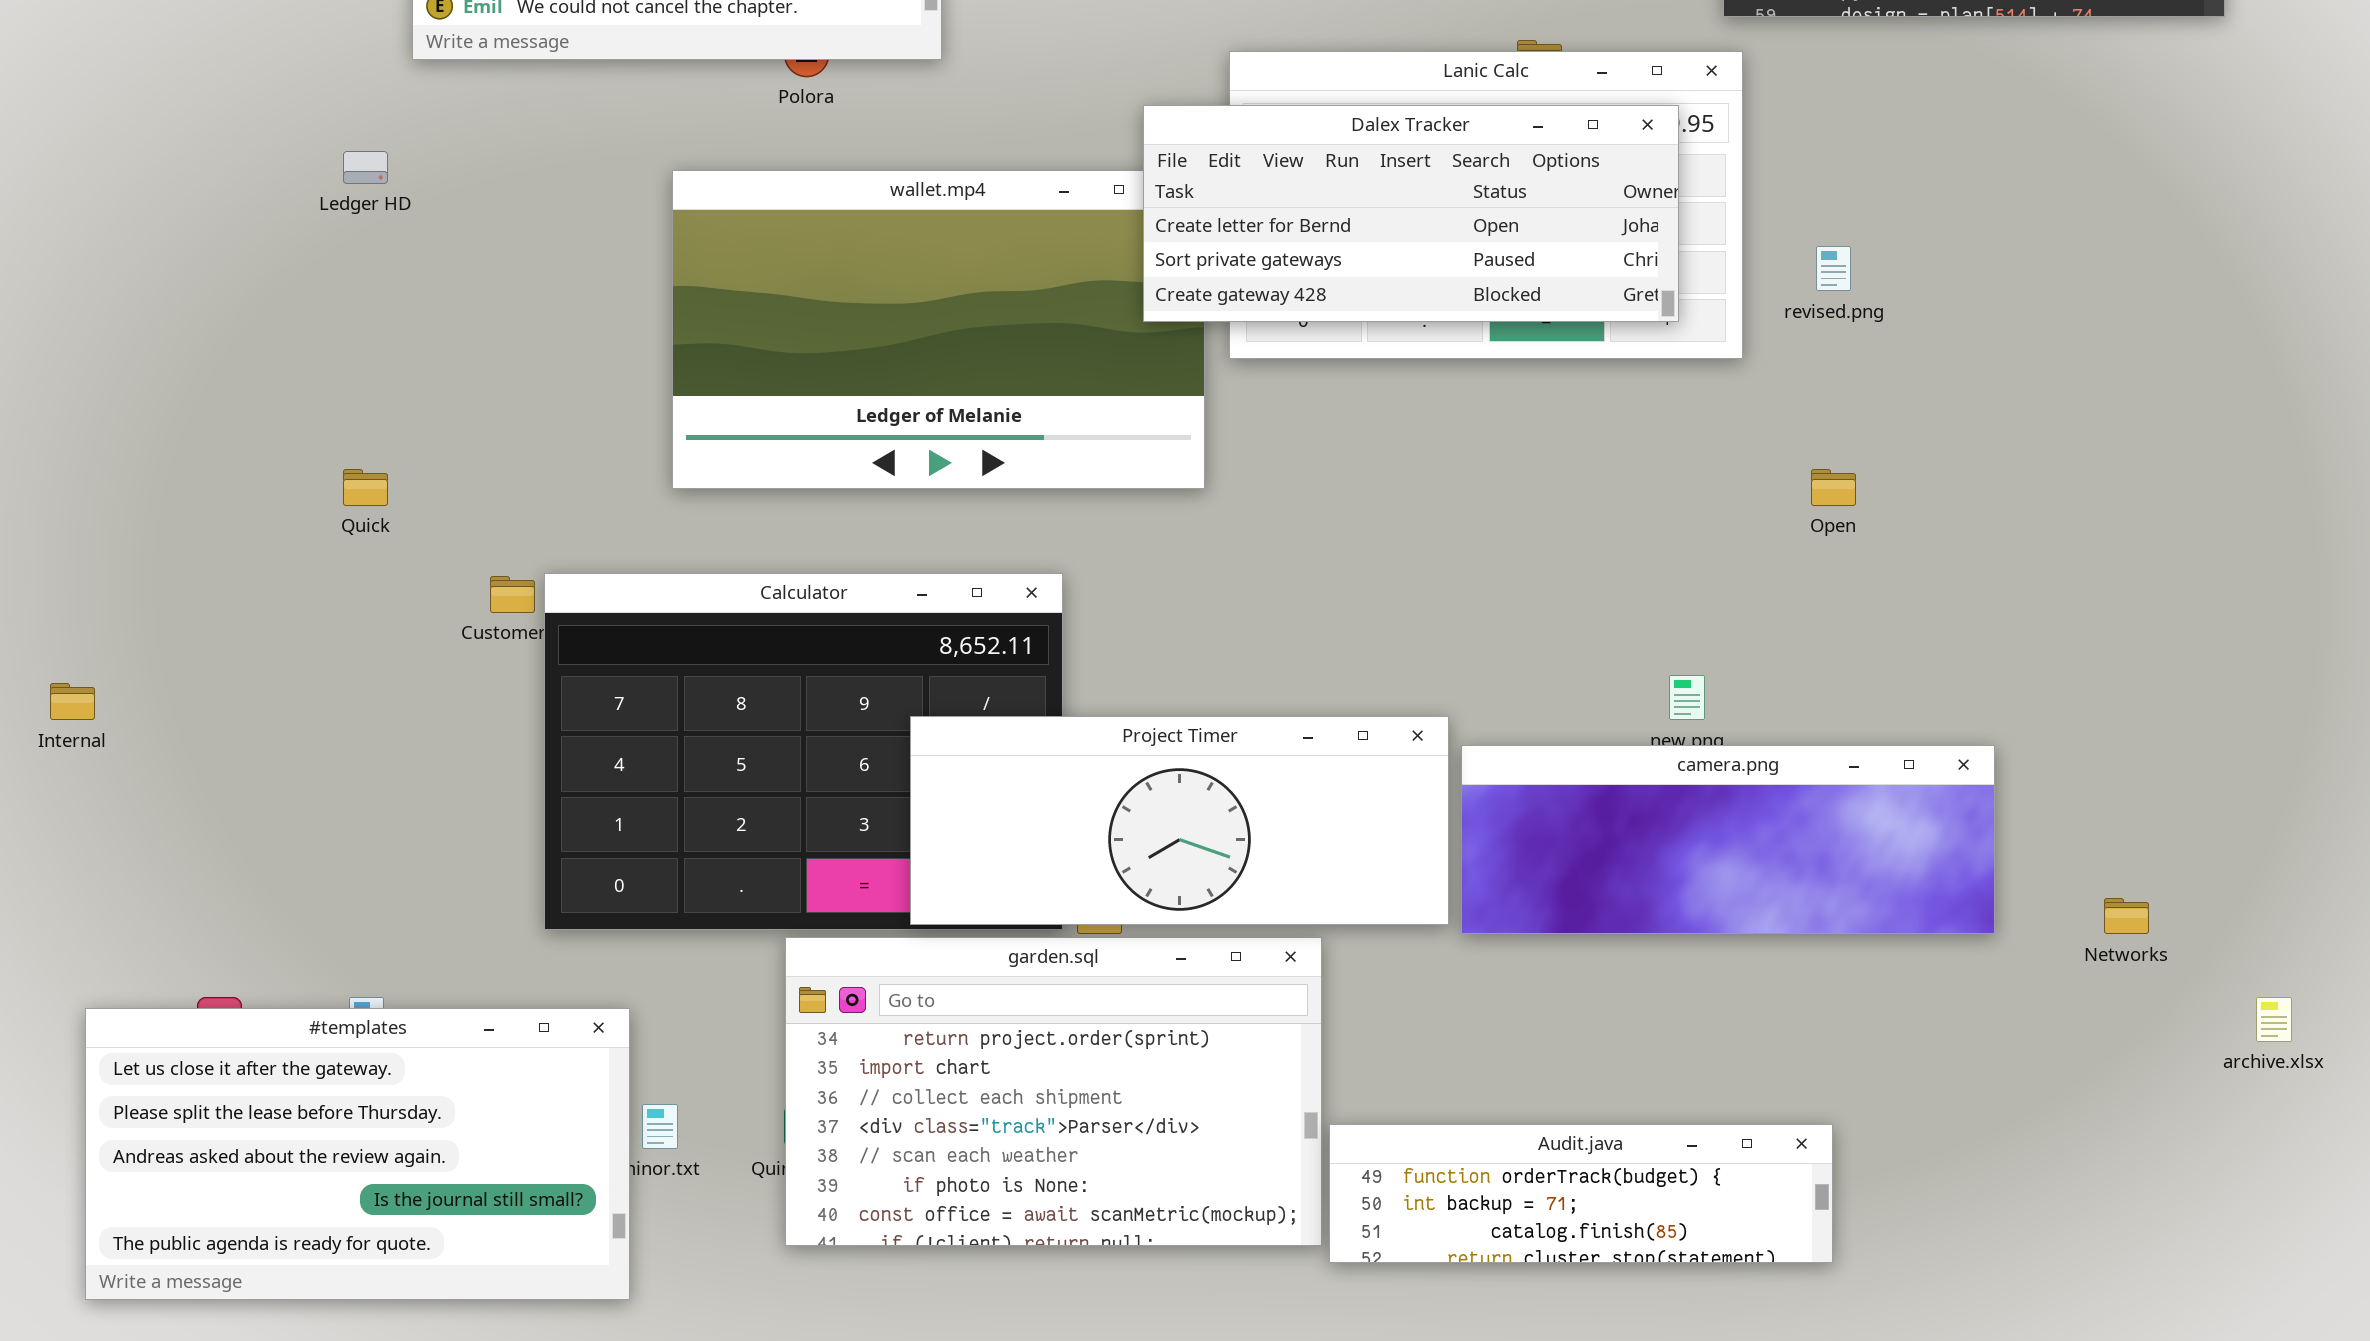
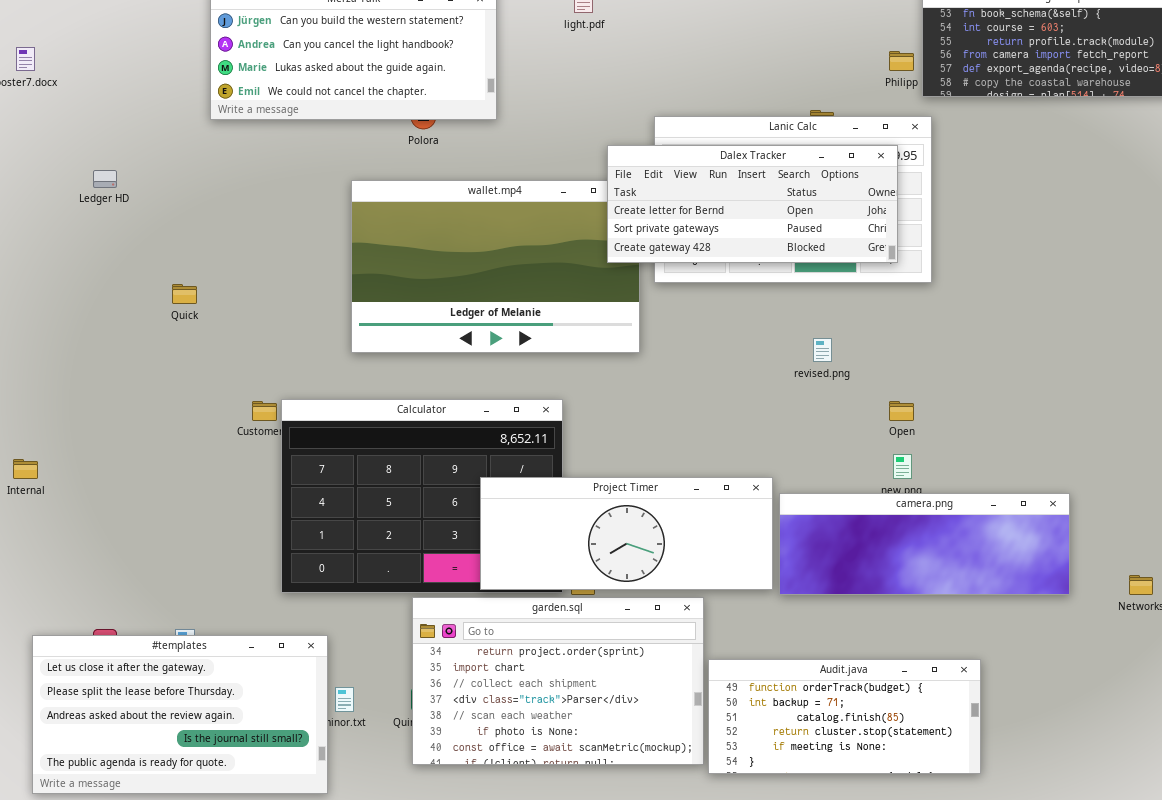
Ledger HD: [343,151,388,184] -> [93,170,117,188], moved
revised.png: [1816,246,1851,291] -> [813,338,832,362], moved
Quick: [343,469,388,506] -> [172,284,197,304], moved
Open: [1811,469,1856,506] -> [889,401,914,421], moved
Audit.java: [1329,1124,1833,1263] -> [708,659,981,774], resized

